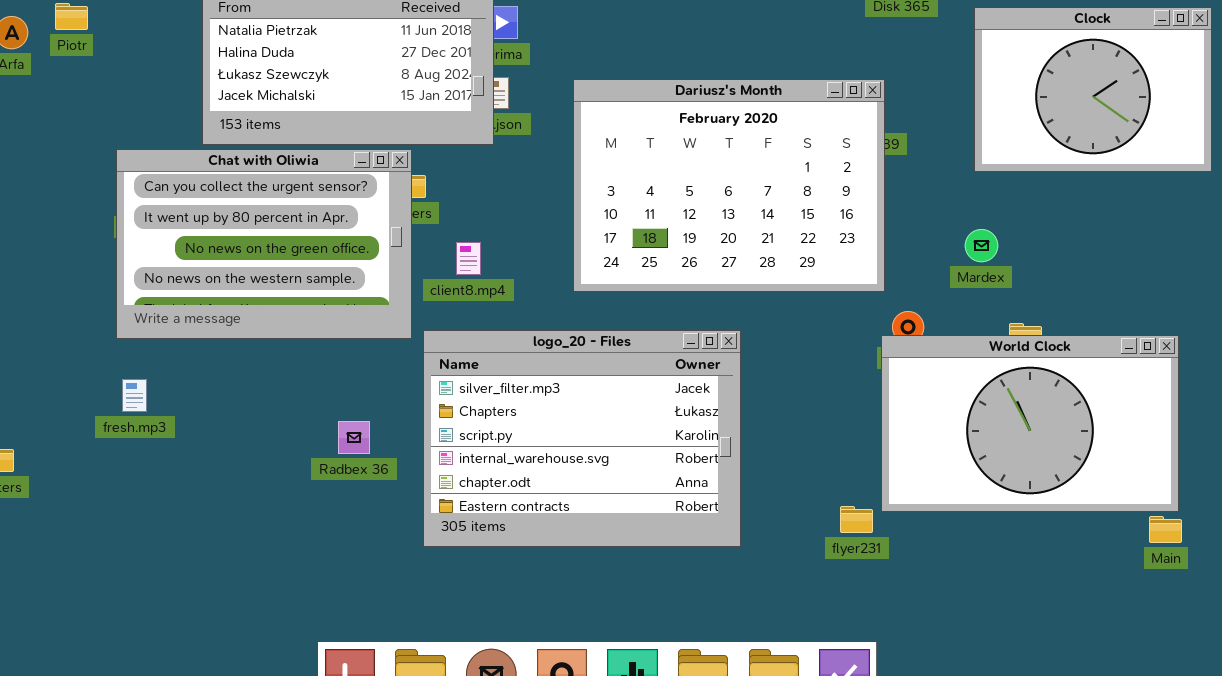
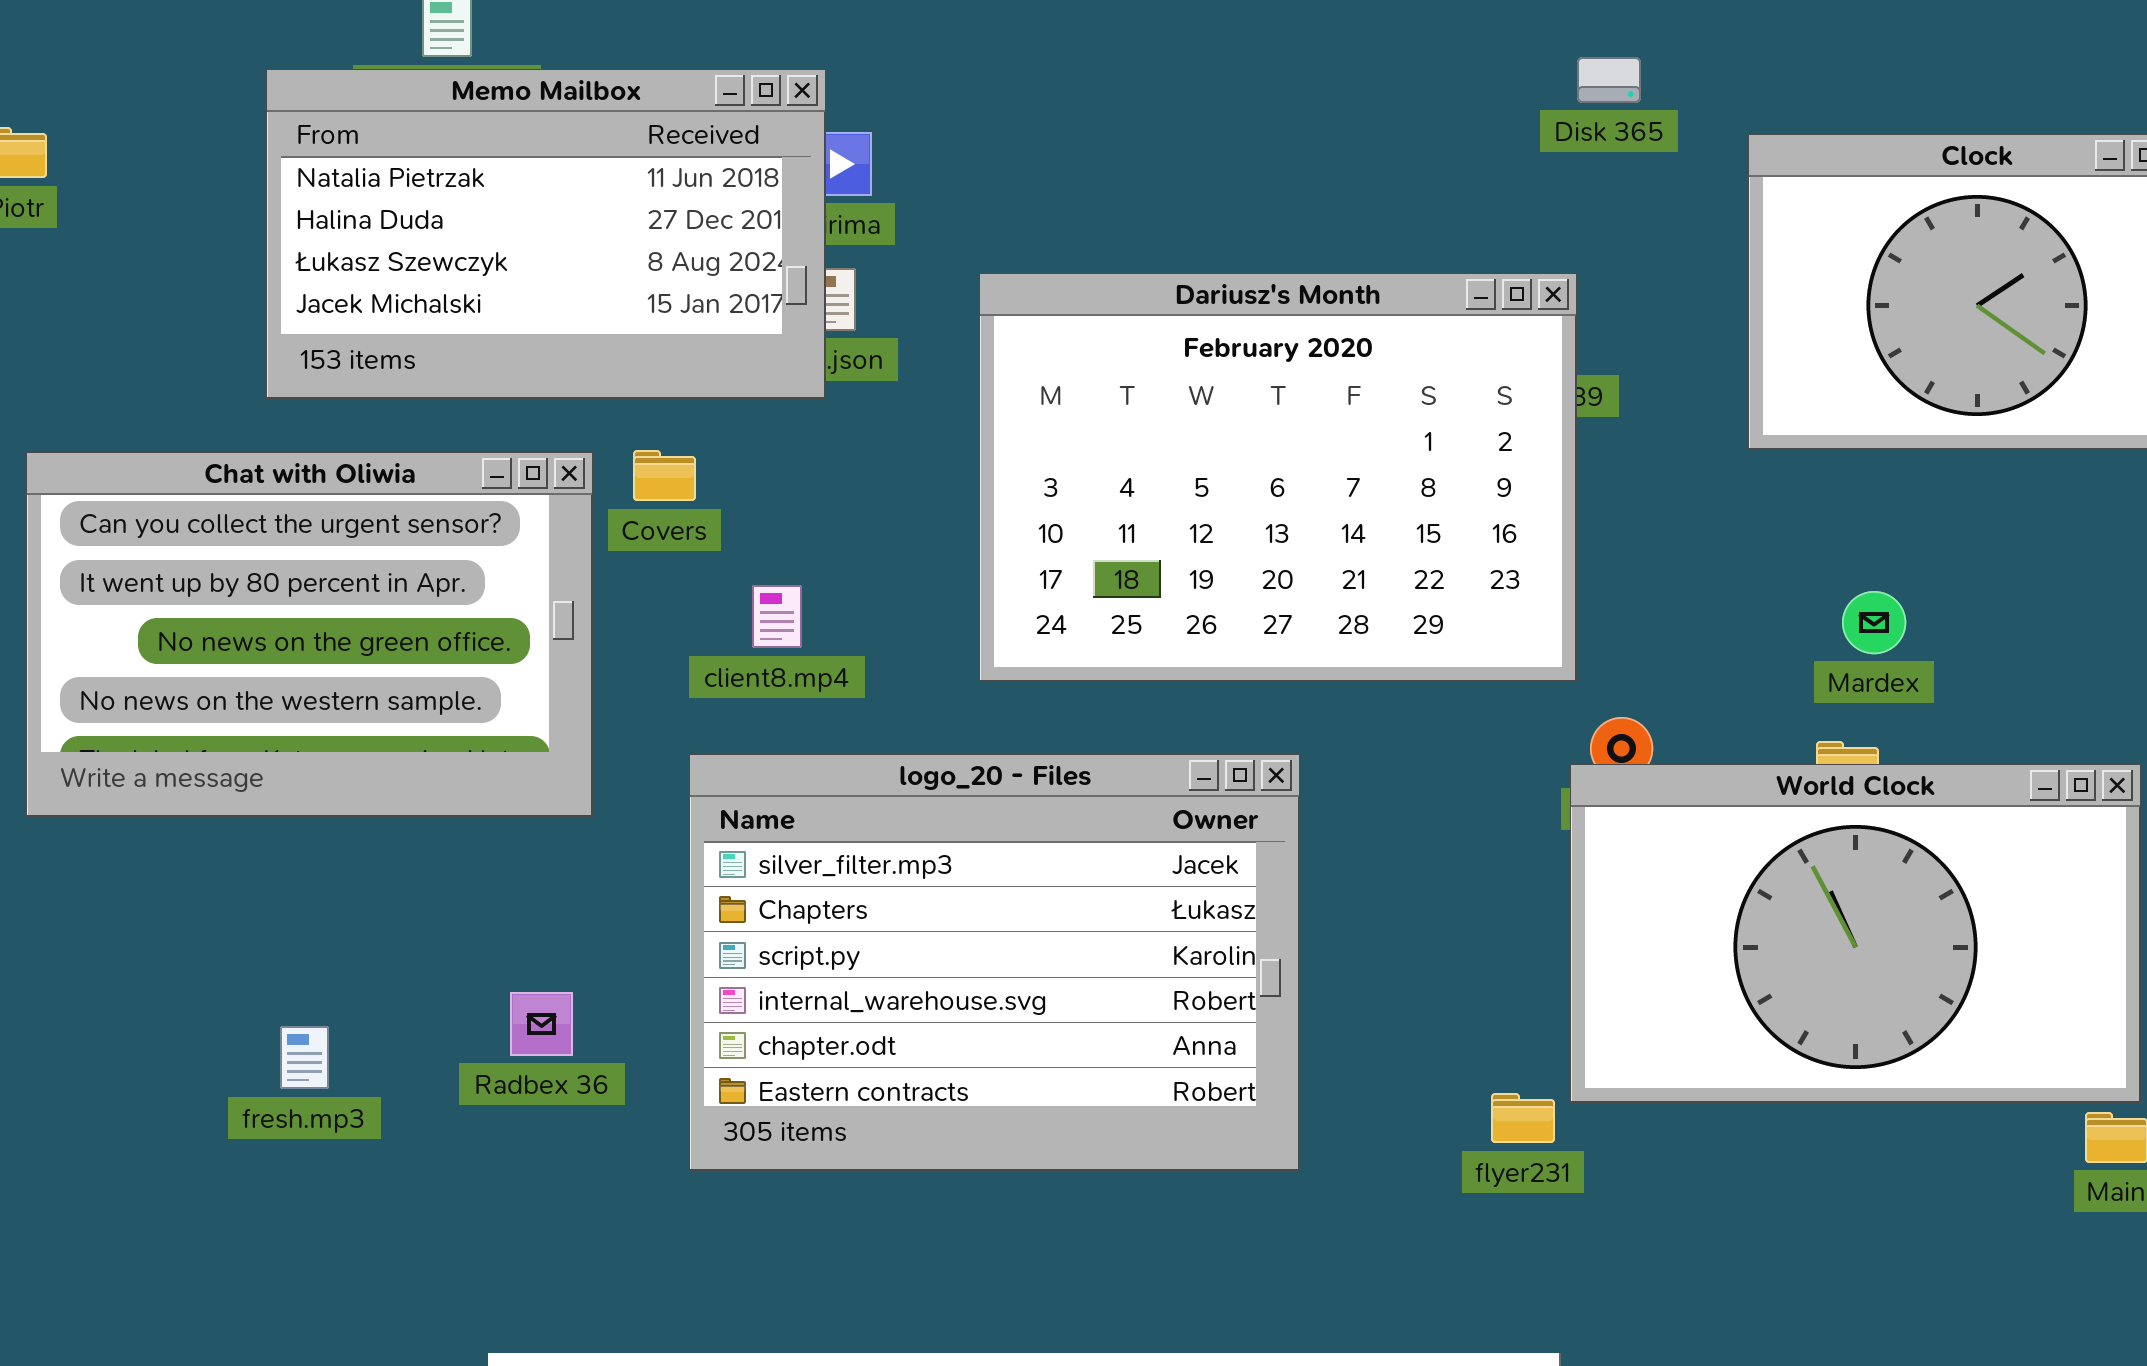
Chat with Oliwia: [116,149,412,339] -> [26,452,593,817], moved
Mardex: [965,229,998,262] -> [1842,591,1906,654], moved
fresh.mp3: [122,379,147,412] -> [280,1026,329,1089], moved
Radbex 36: [338,421,370,454] -> [510,992,573,1056], moved

